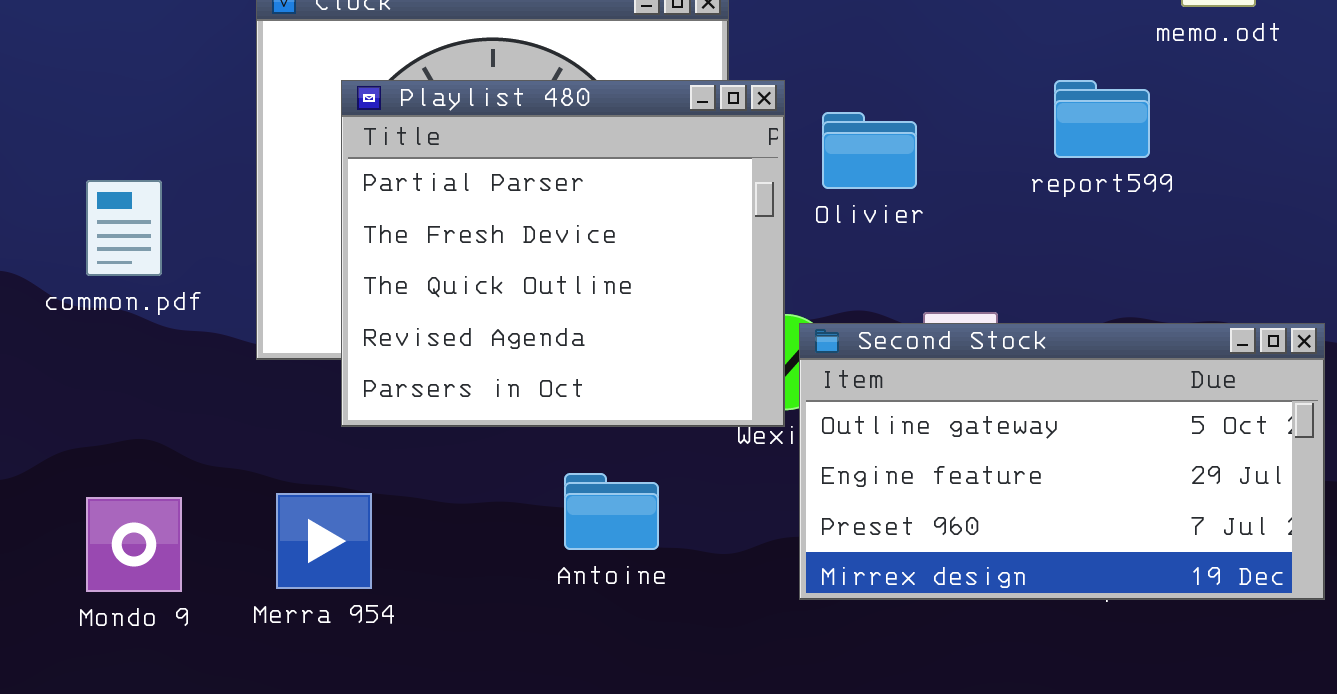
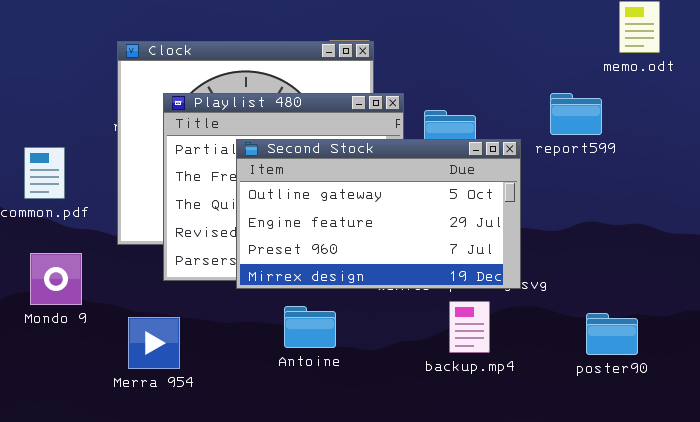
Second Stock: [799,323,1325,600] -> [236,139,521,289], moved
Mondo 9: [86,497,182,592] -> [30,253,82,305], moved

